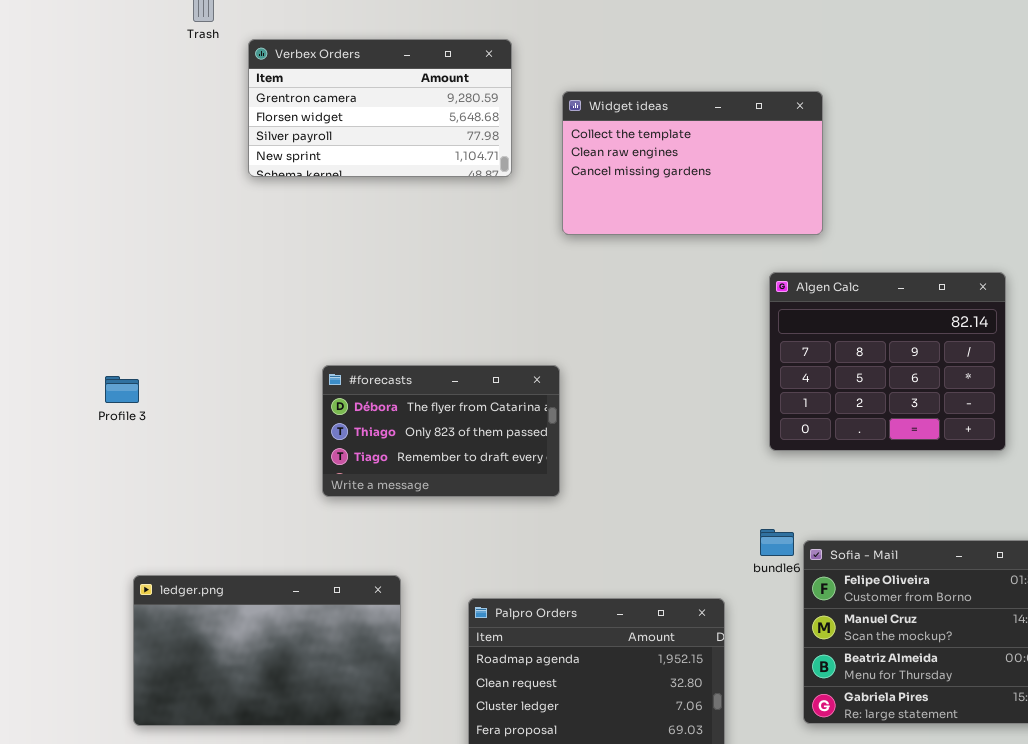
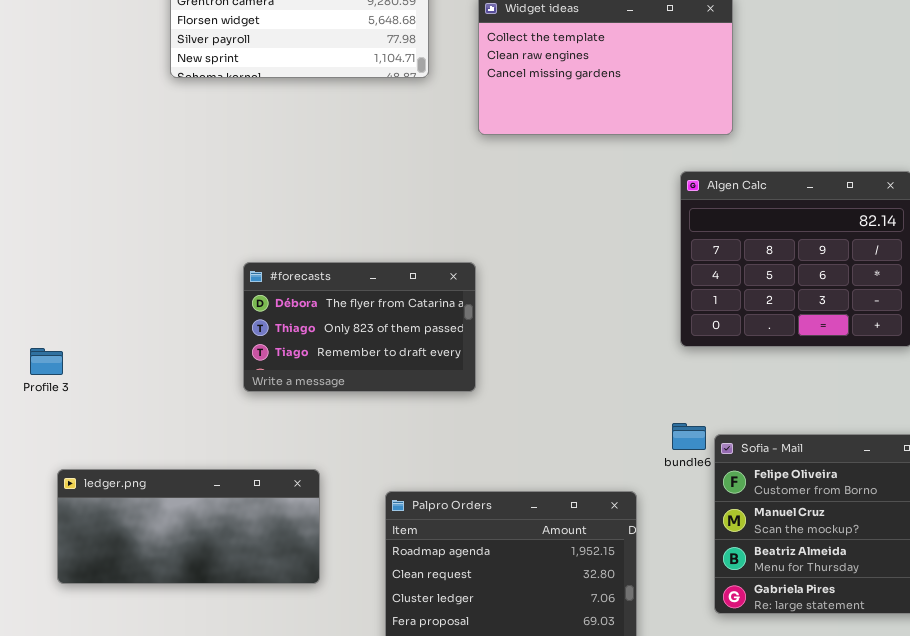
Profile 3: [105,376,139,403] -> [30,348,63,375], moved
ledger.png: [133,575,401,726] -> [57,469,320,584], resized

